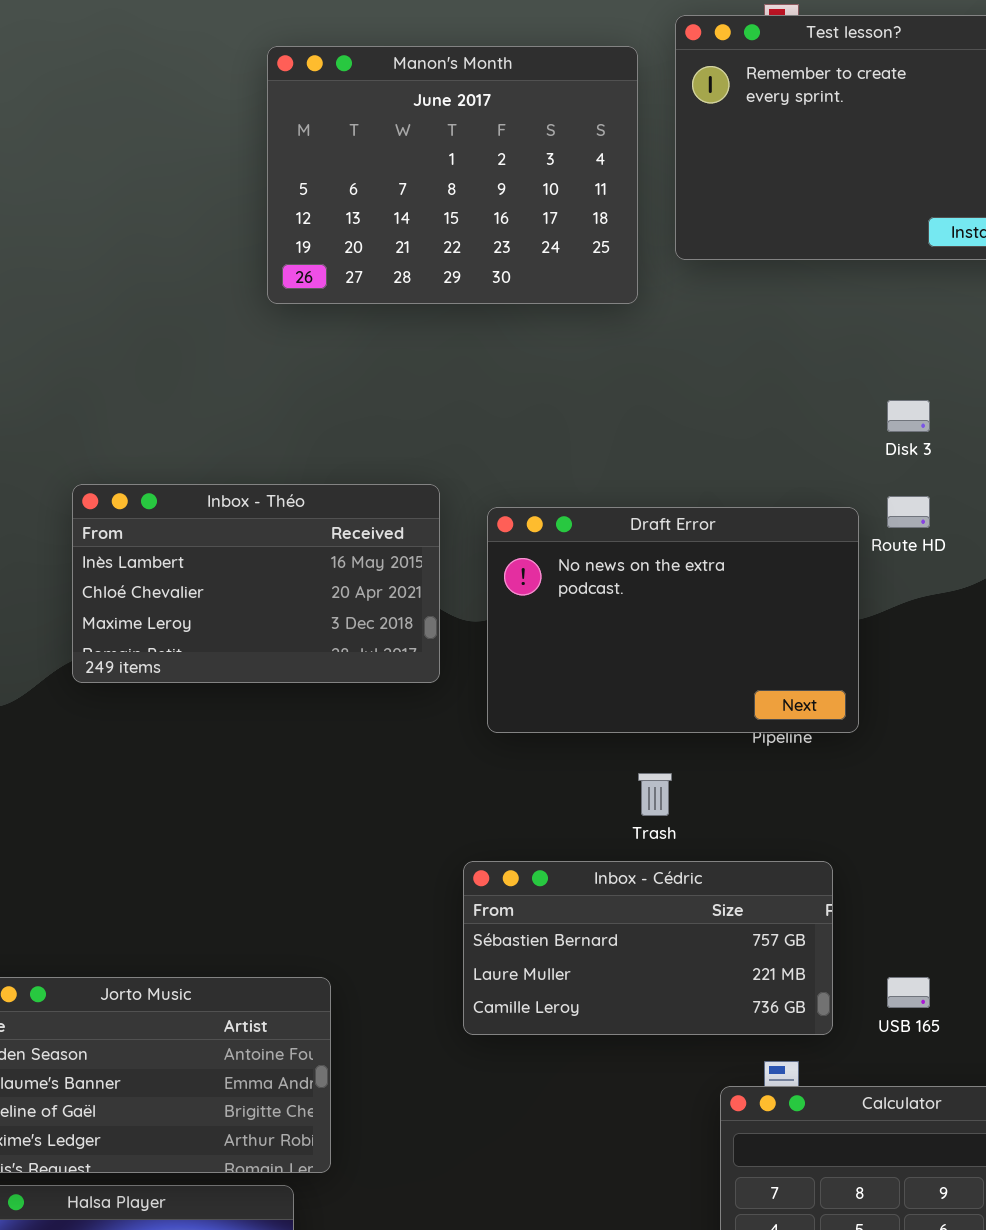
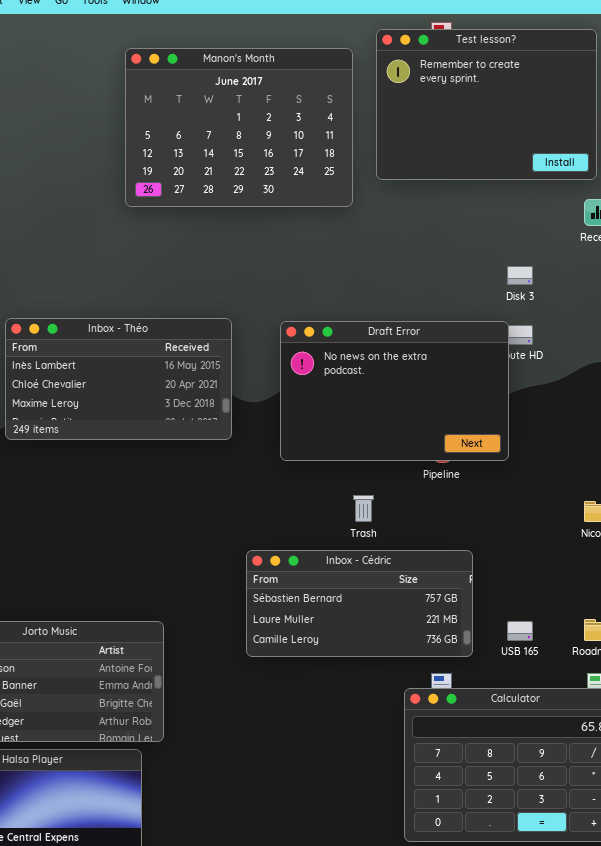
Draft Error: [487,507,859,733] -> [280,321,509,461], moved

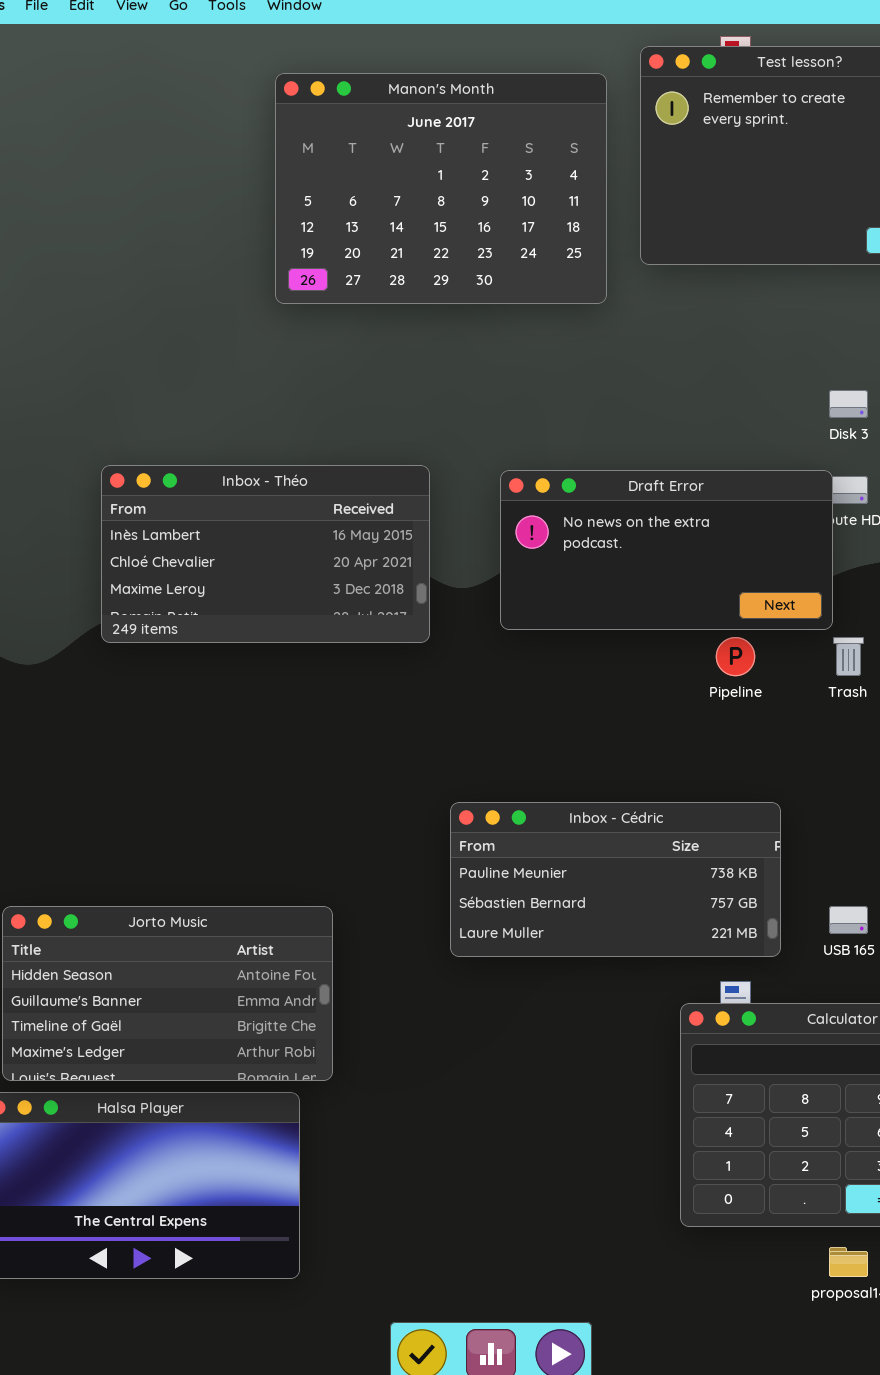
Draft Error: [280,321,509,461] -> [500,470,833,630], resized
Trash: [353,495,374,522] -> [833,637,864,676], moved
Inbox - Cédric: [246,550,473,657] -> [450,802,781,957], scrolled up 1 row

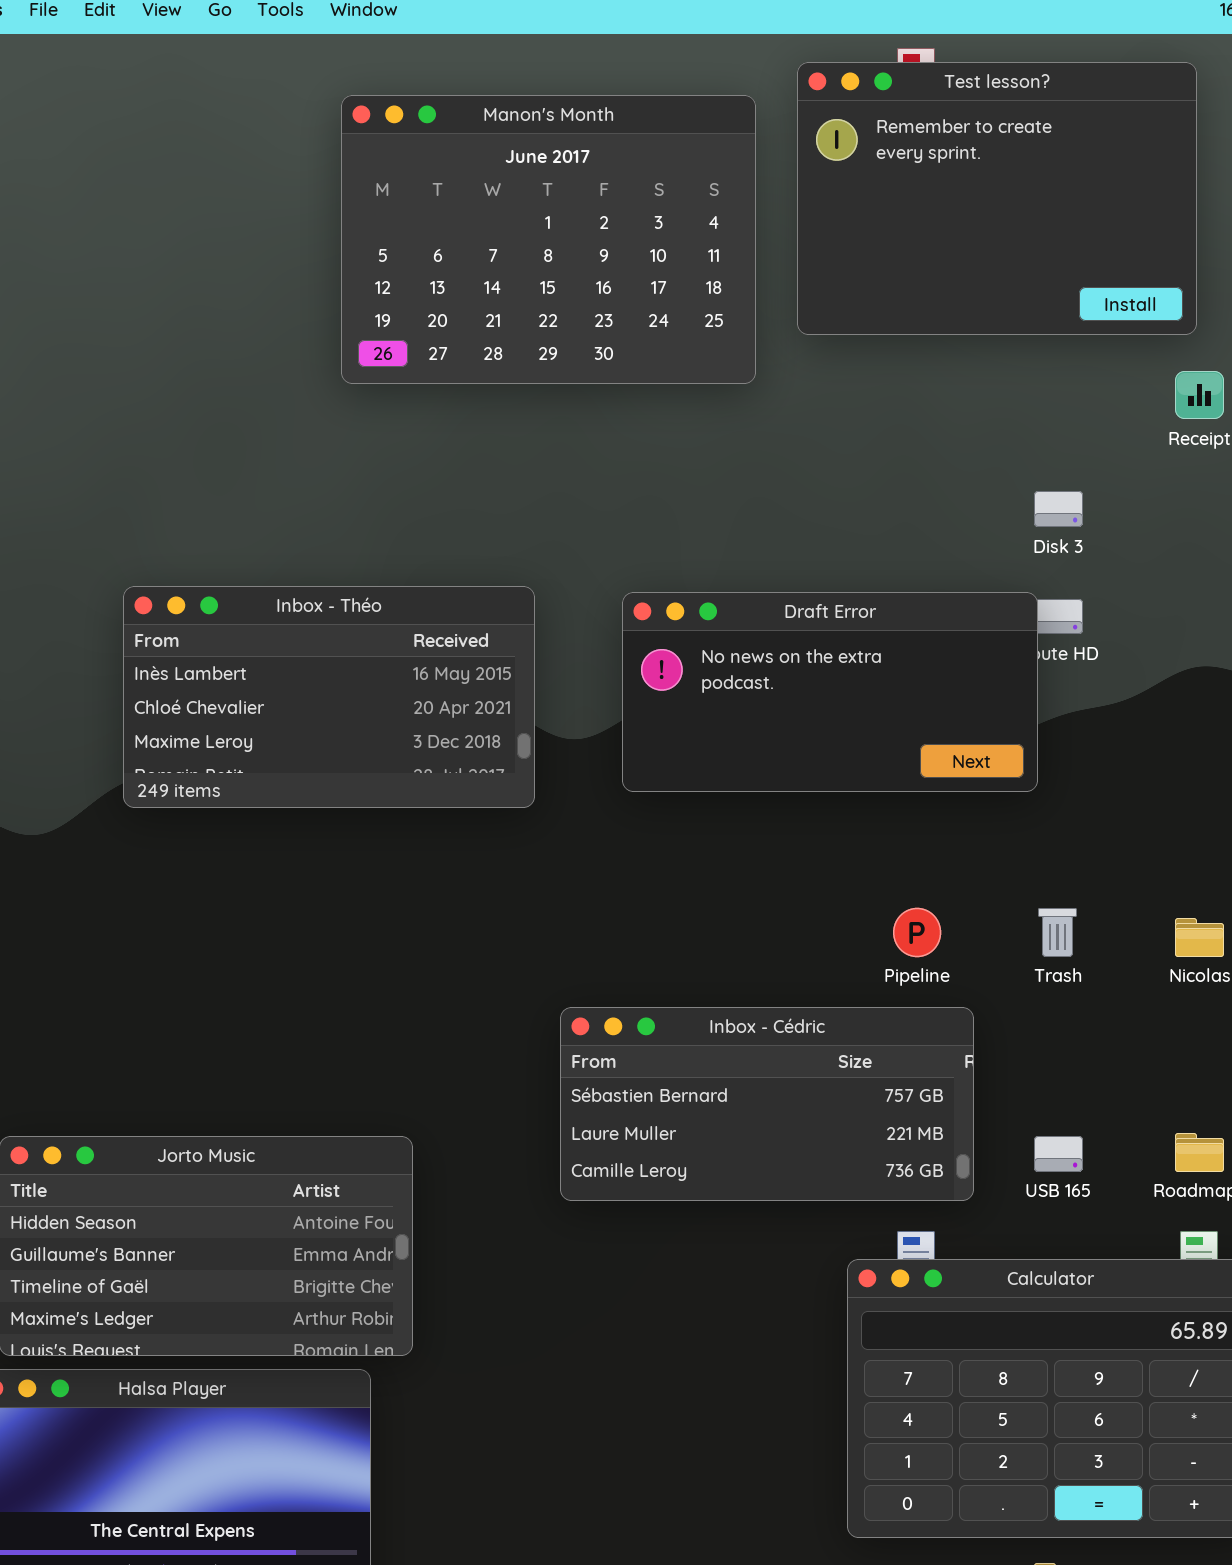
Pipeline: [716,637,755,676] -> [893,908,941,957], moved
Trash: [833,637,864,676] -> [1038,908,1077,957], moved
Inbox - Cédric: [450,802,781,957] -> [560,1007,974,1201], scrolled down 1 row

